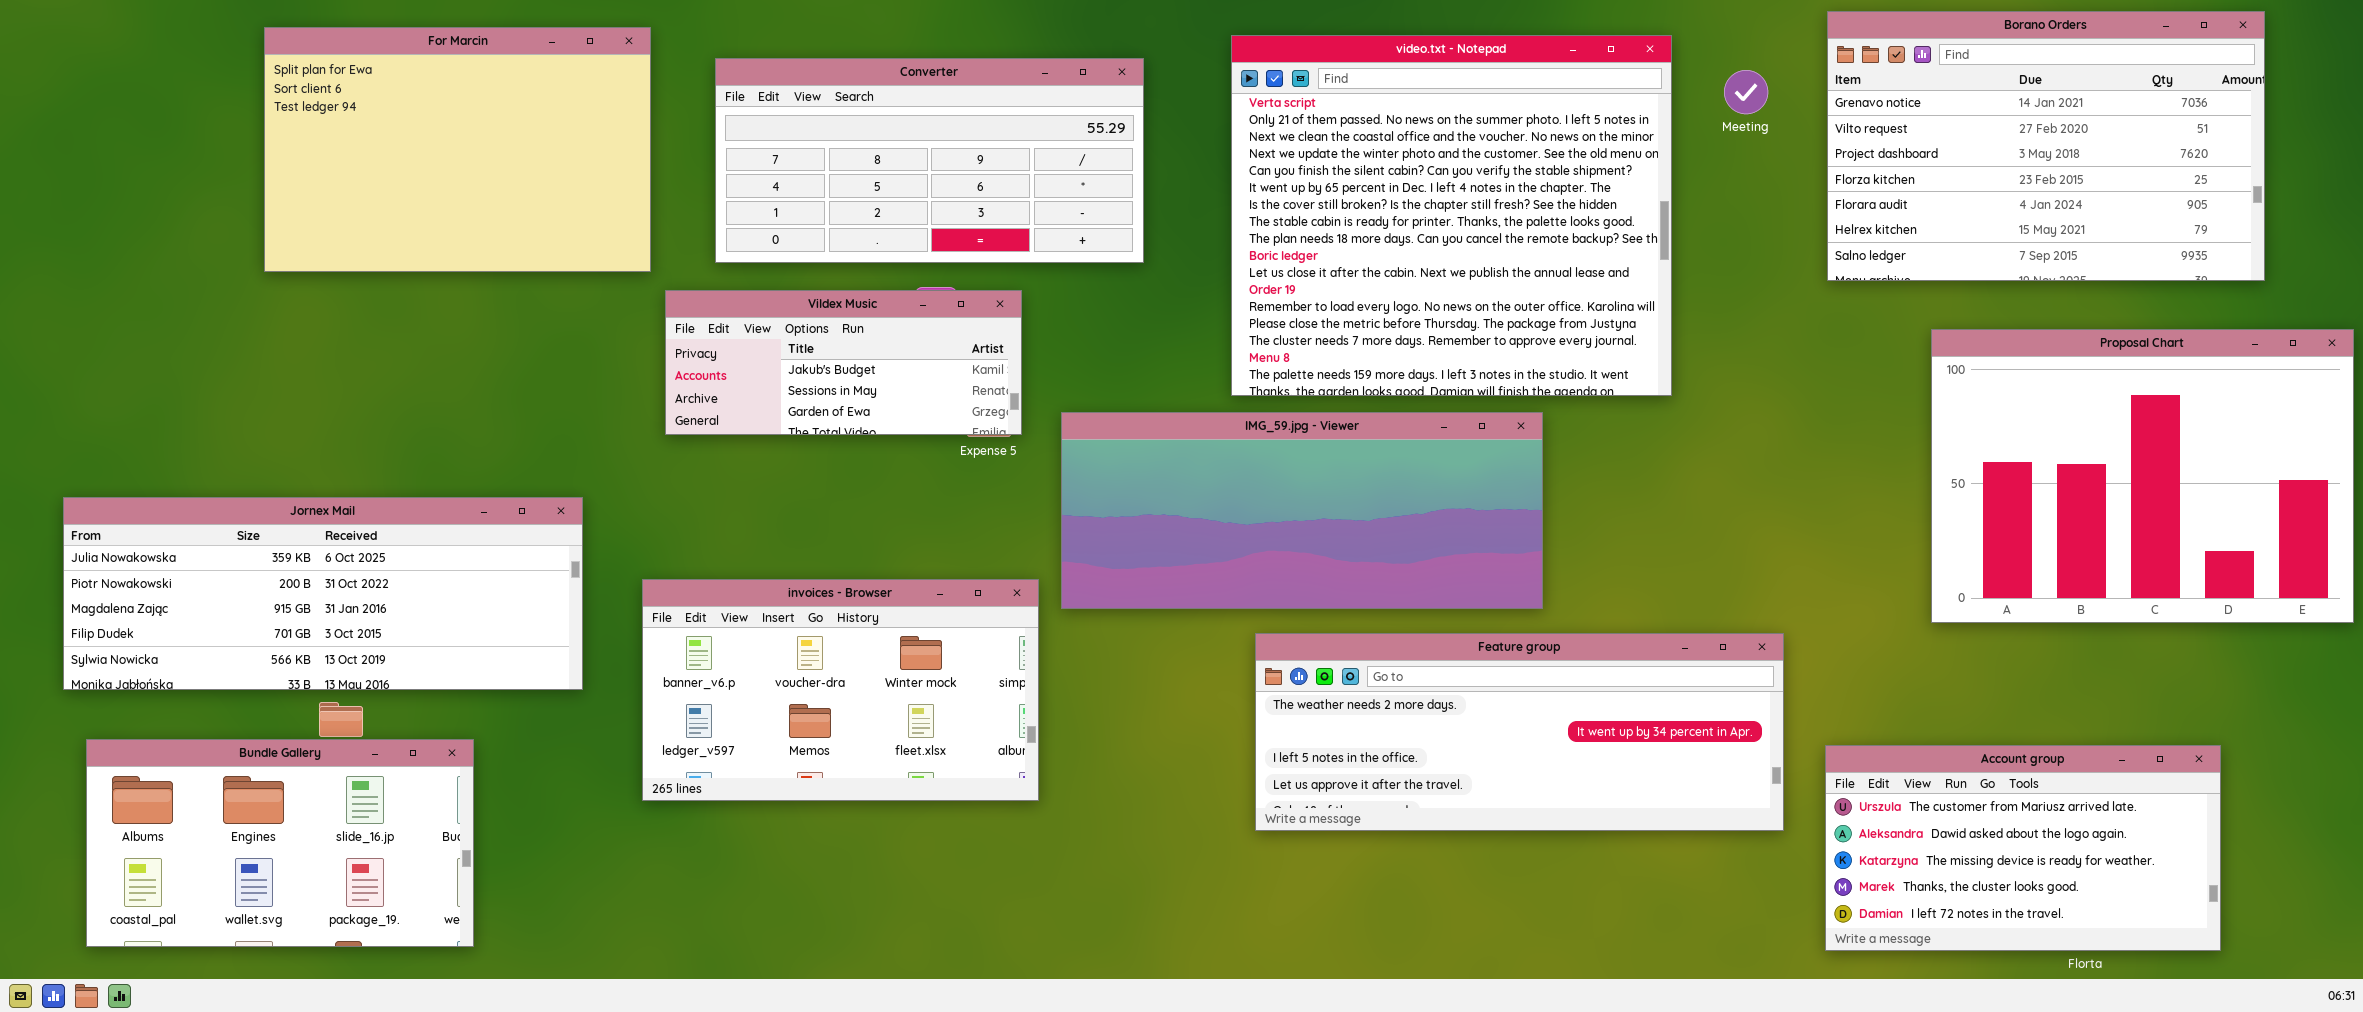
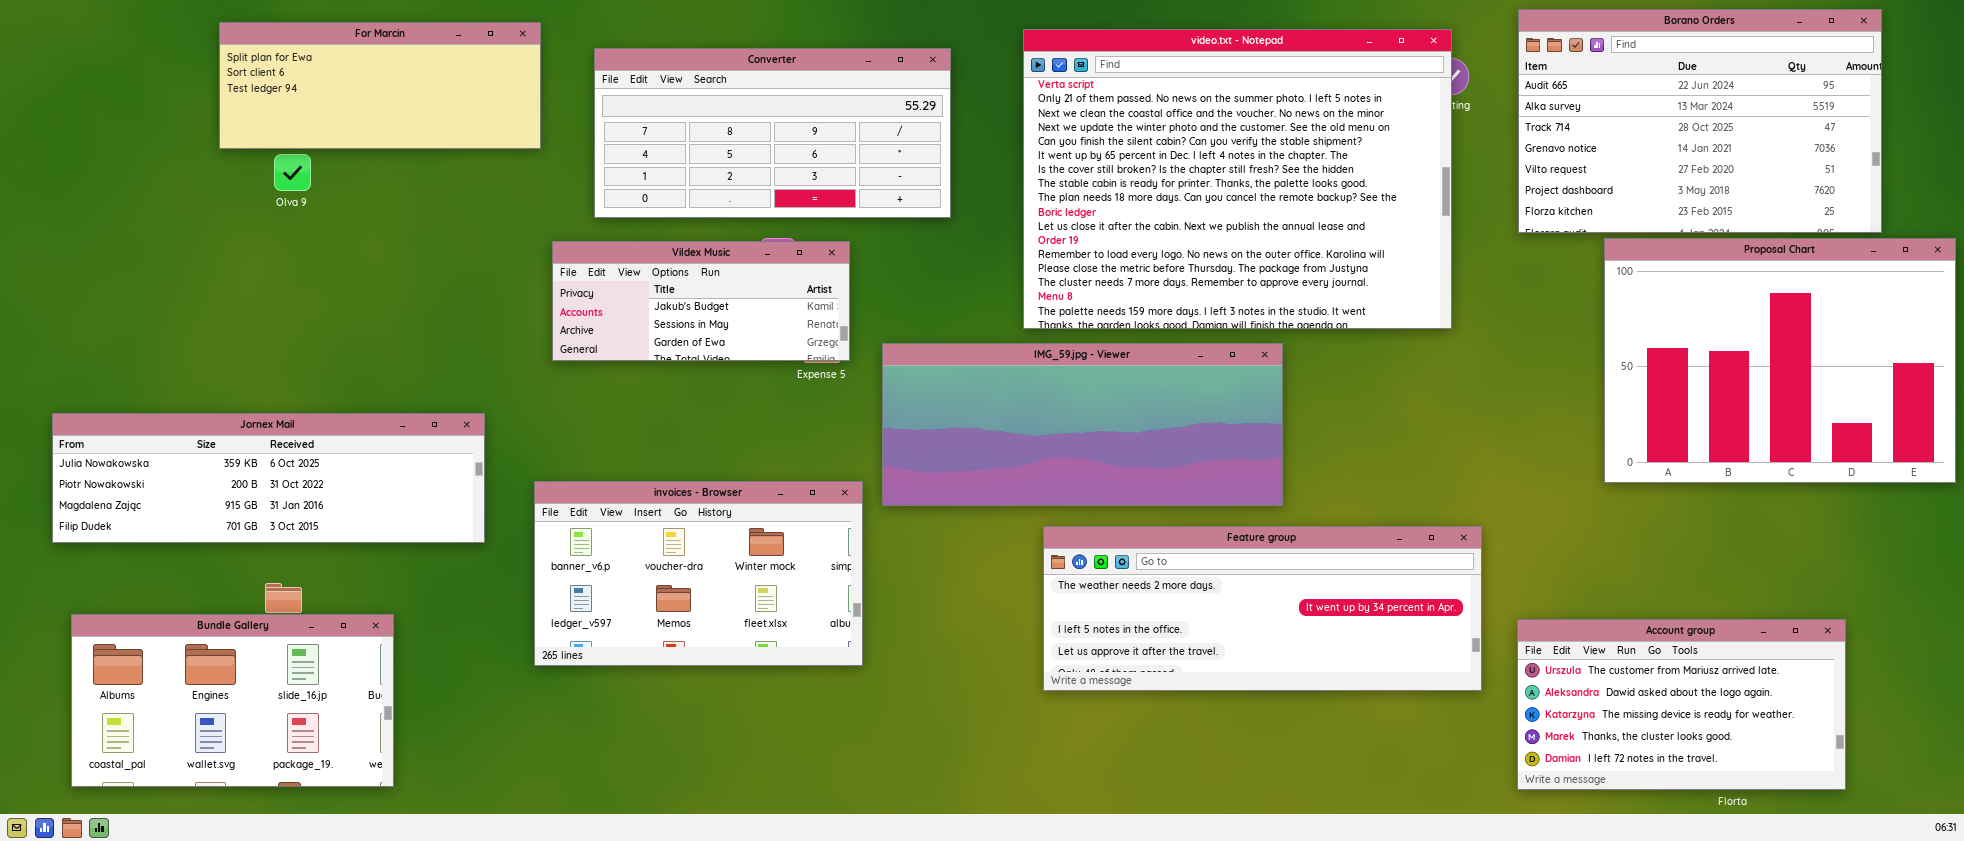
Borano Orders: [1827,11,2265,281] -> [1518,9,1882,233], scrolled up 3 rows
For Marcin: [264,27,651,272] -> [219,22,541,149], resized
video.txt - Notepad: [1231,35,1672,396] -> [1023,29,1452,329], resized
Proposal Chart: [1931,329,2354,623] -> [1604,238,1956,483], moved
Jornex Mail: [63,497,583,690] -> [52,413,485,543], resized

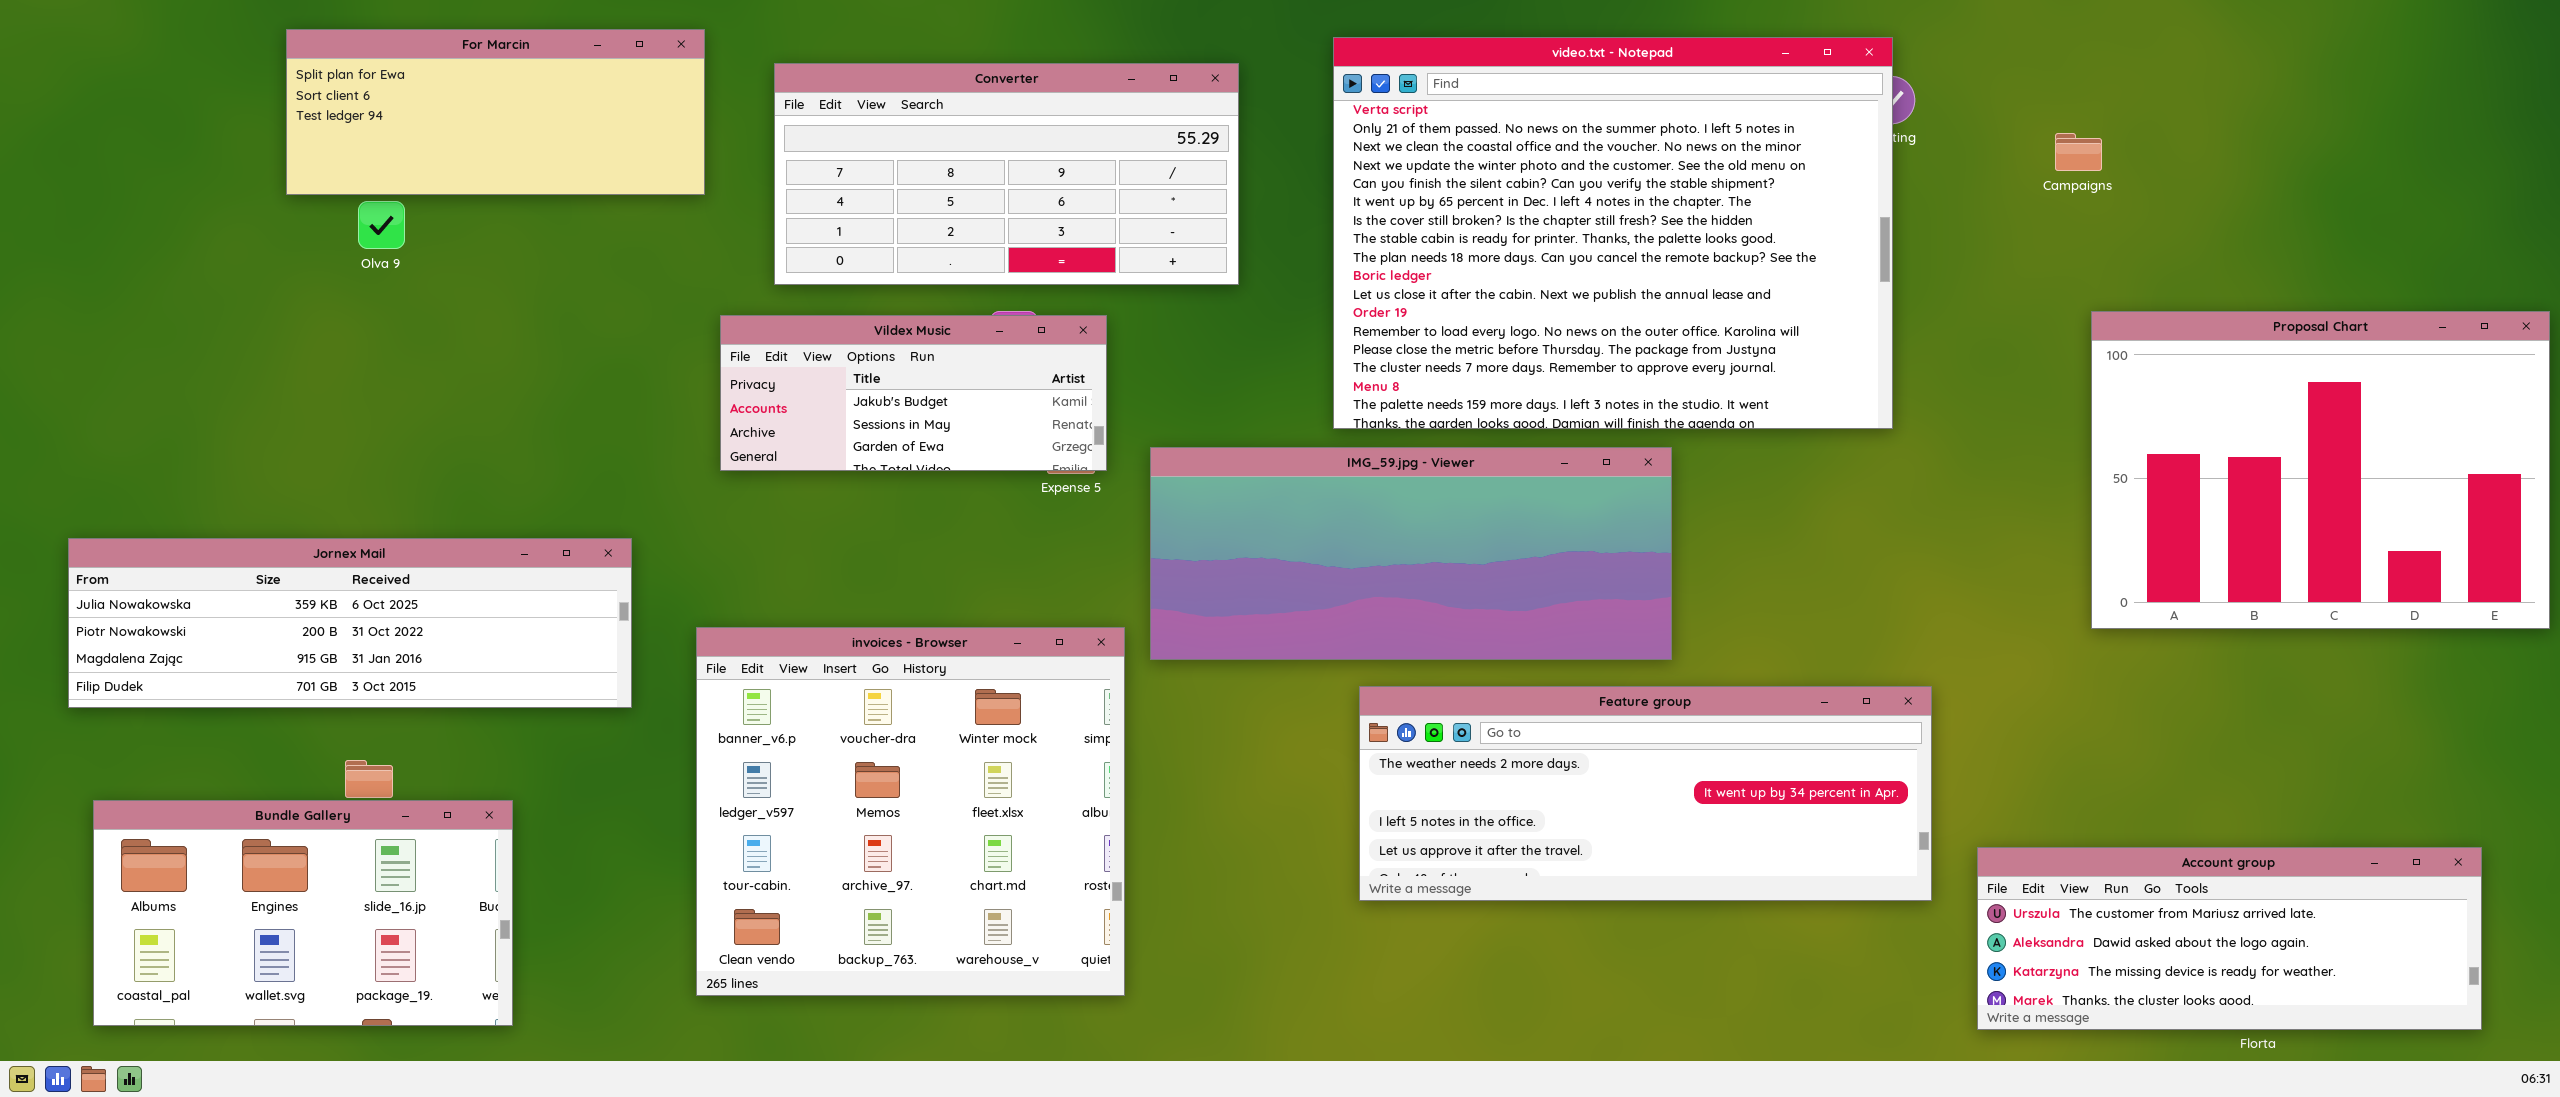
Borano Orders: [1518,9,1882,233] -> none, closed
invoices - Browser: [534,481,863,666] -> [696,627,1125,996], resized
Account group: [1517,619,1846,790] -> [1977,847,2482,1030], resized

